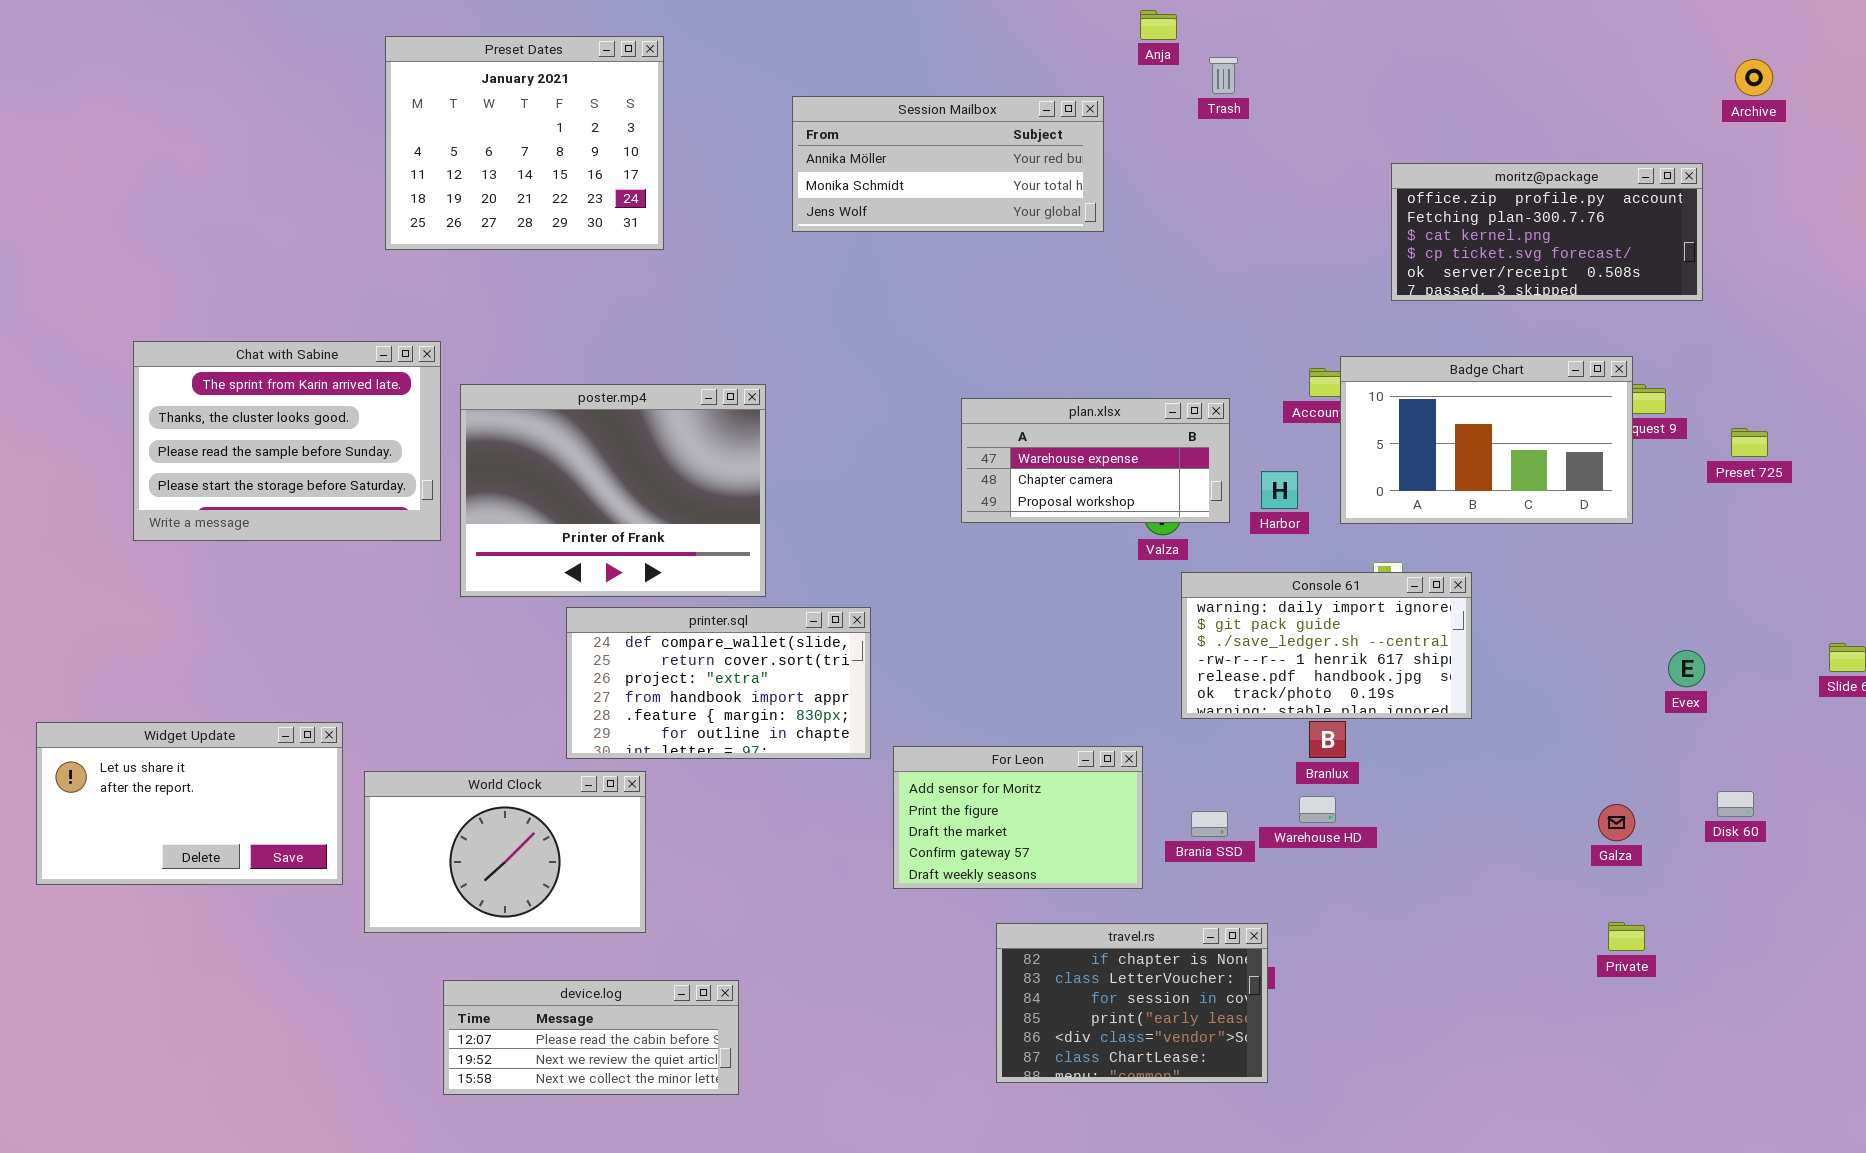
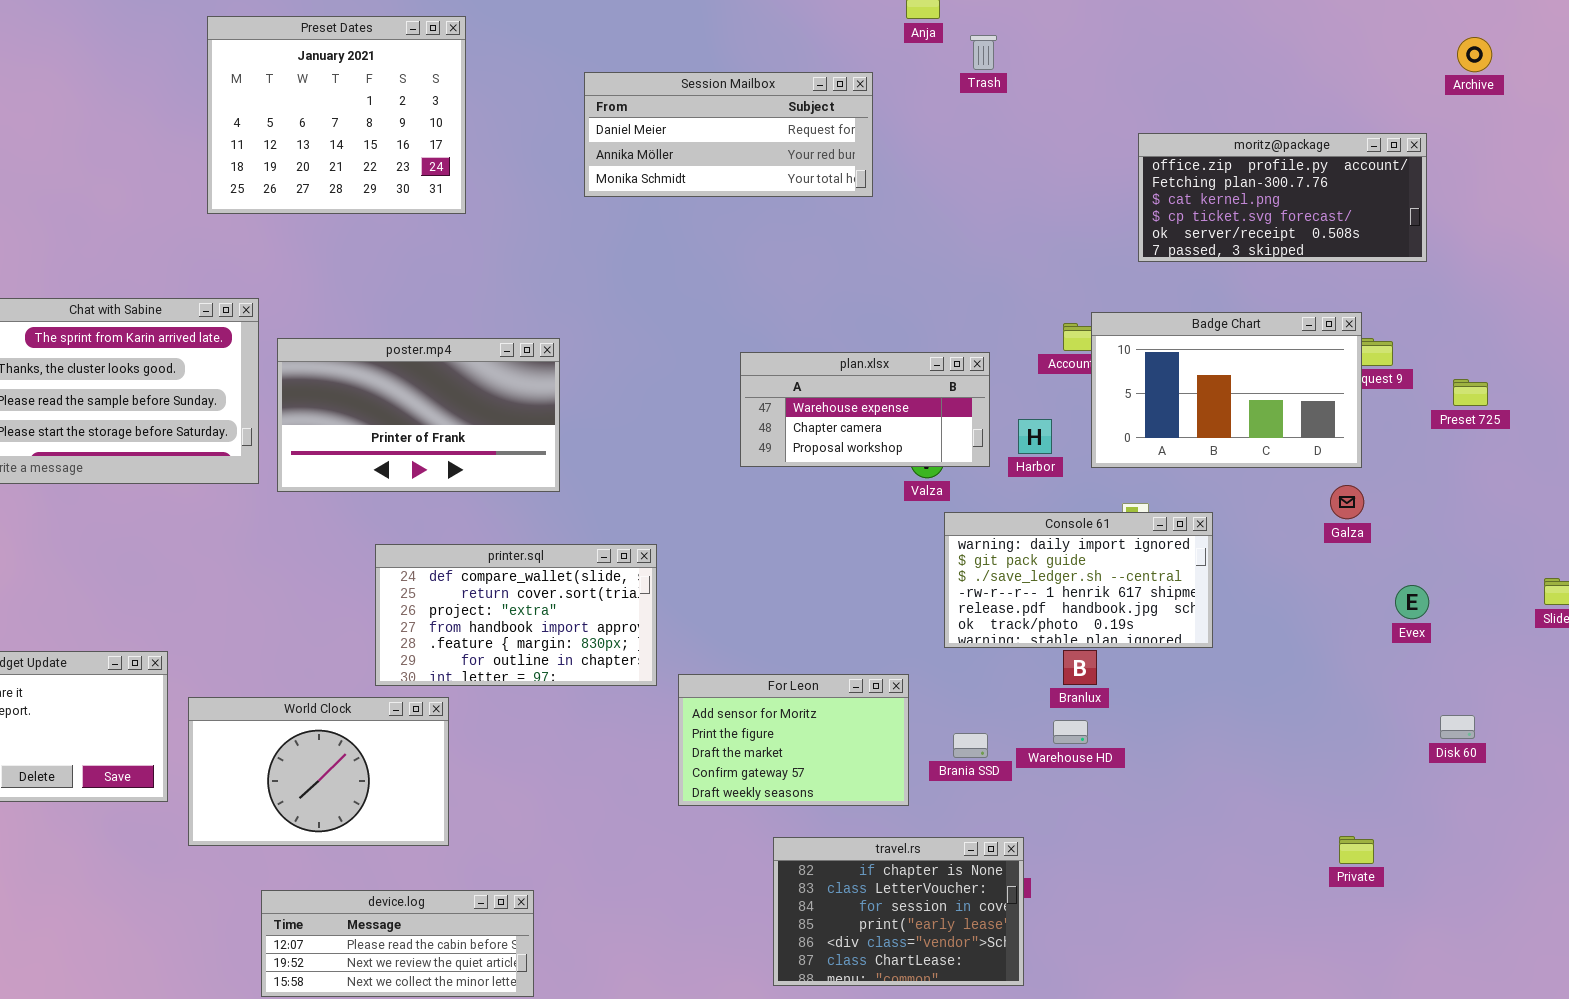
Session Mailbox: [792,96,1104,232] -> [584,72,873,197], scrolled up 1 row
poster.mp4: [460,384,766,597] -> [277,338,560,492], resized
Galza: [1598,804,1635,841] -> [1330,485,1364,519], moved

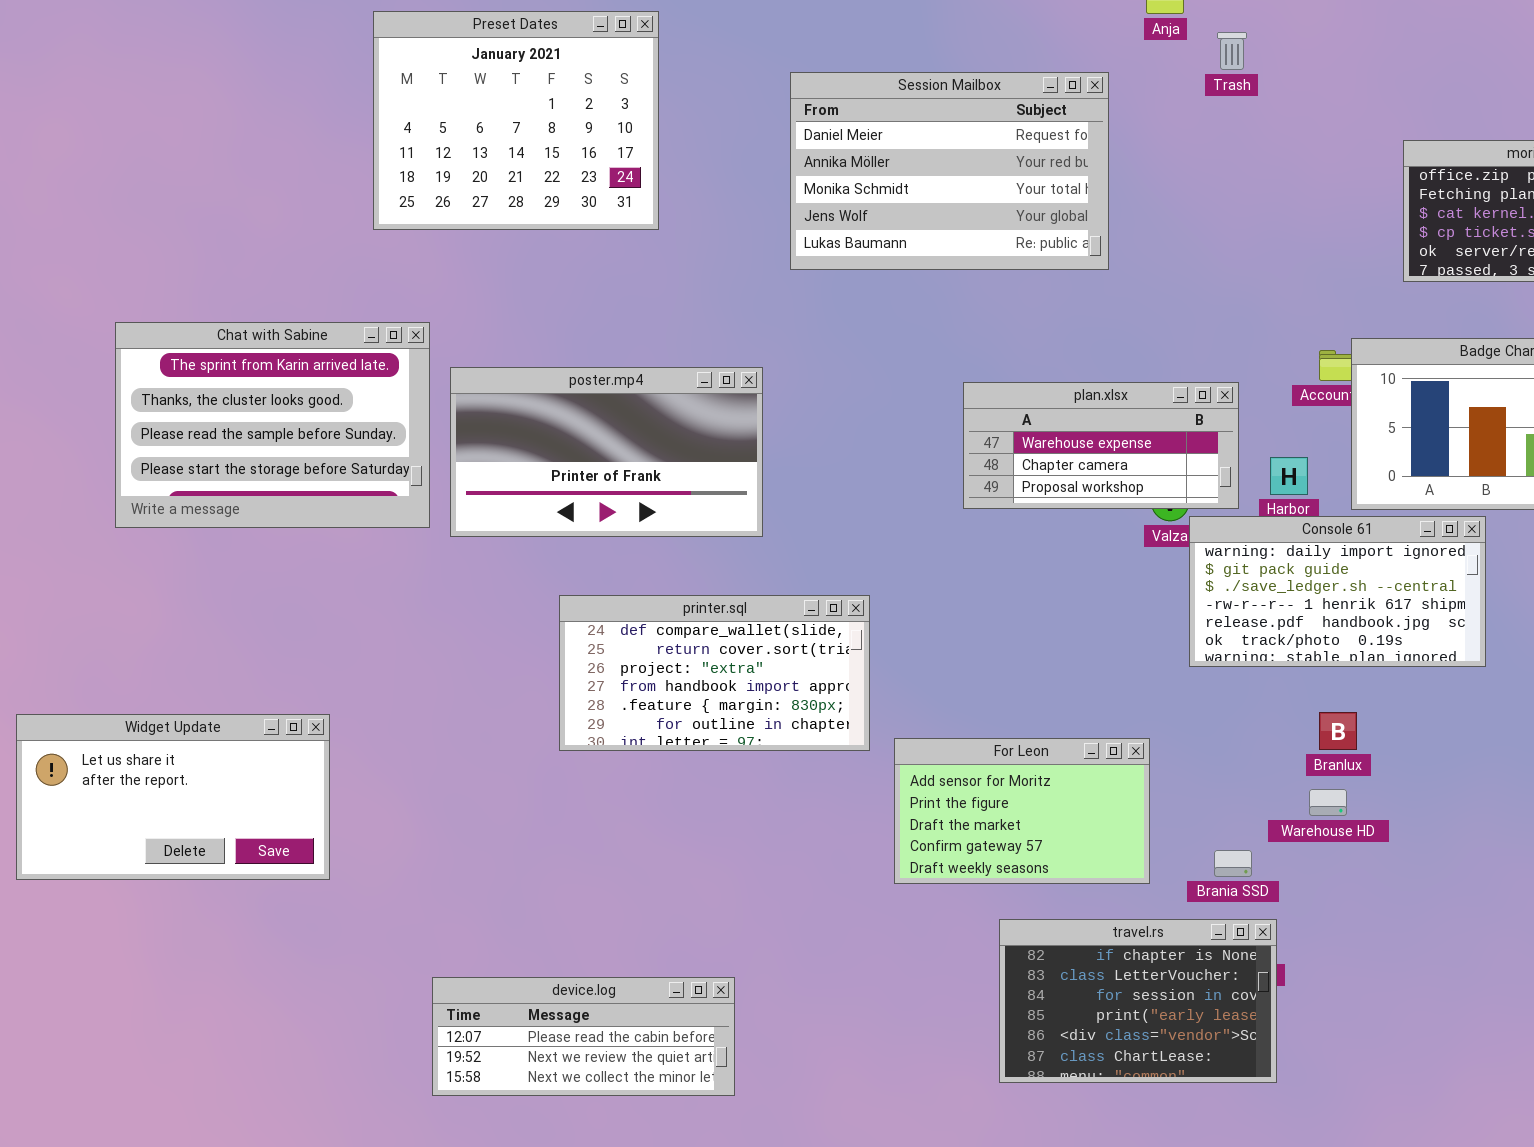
Session Mailbox: [584,72,873,197] -> [790,72,1109,270], resized
Console 61: [944,512,1213,648] -> [1189,516,1486,667], moved
World Clock: [188,697,449,846] -> none, closed
Brania SSD: [953,733,988,758] -> [1214,850,1252,877], moved

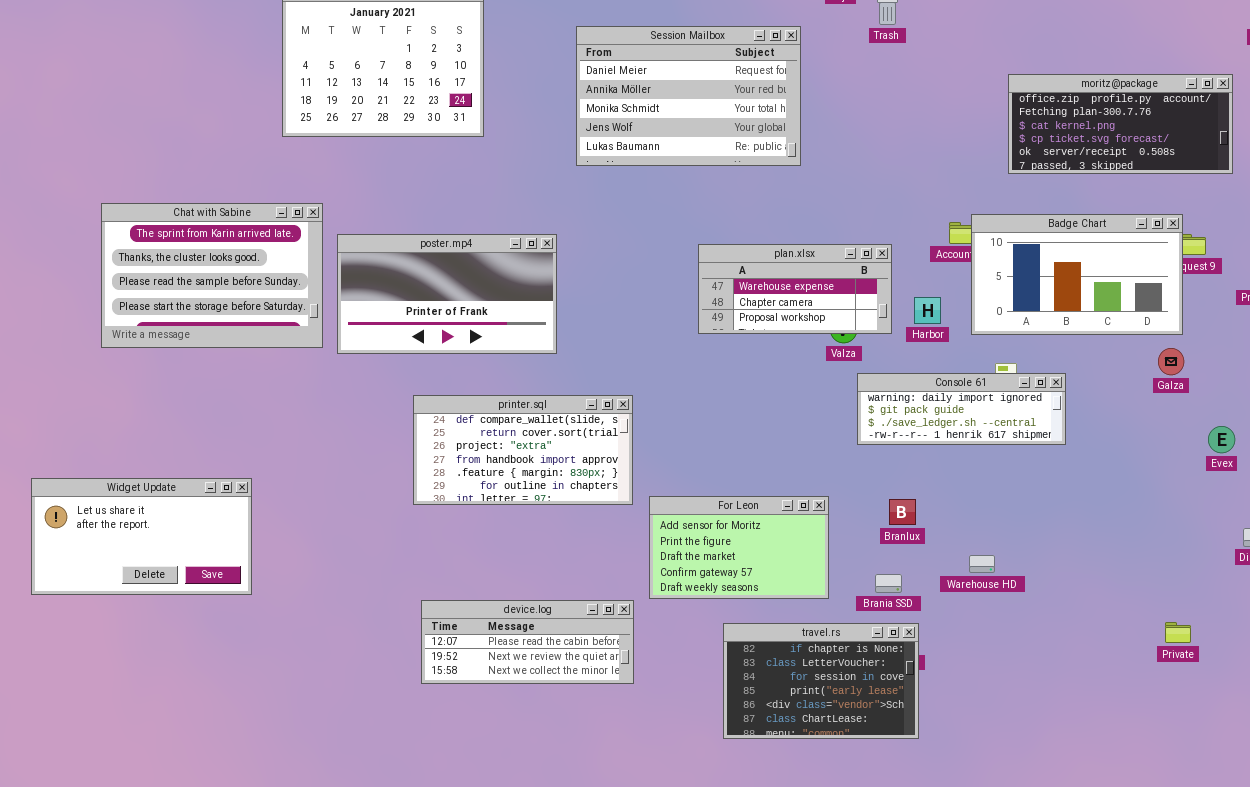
Console 61: [1189,516,1486,667] -> [857,373,1066,445], resized
Branlux: [1319,712,1357,750] -> [889,499,916,525], moved
Warehouse HD: [1309,789,1347,816] -> [969,555,995,573], moved
device.log: [432,977,735,1096] -> [421,600,634,684], moved

